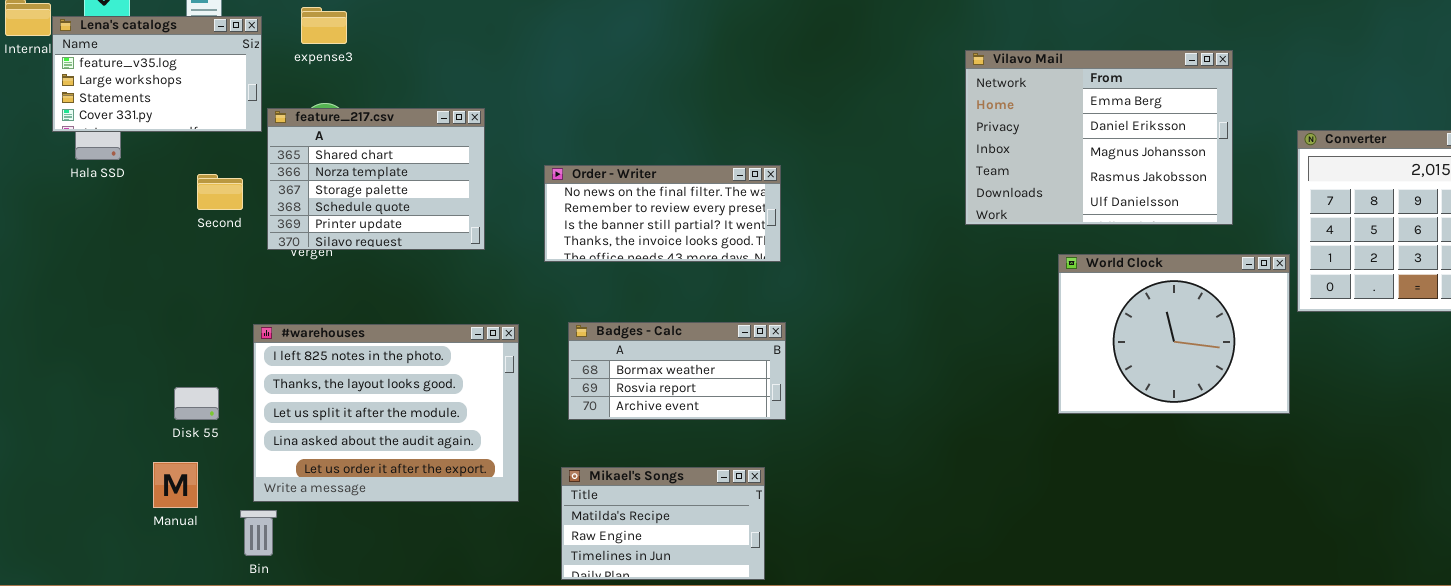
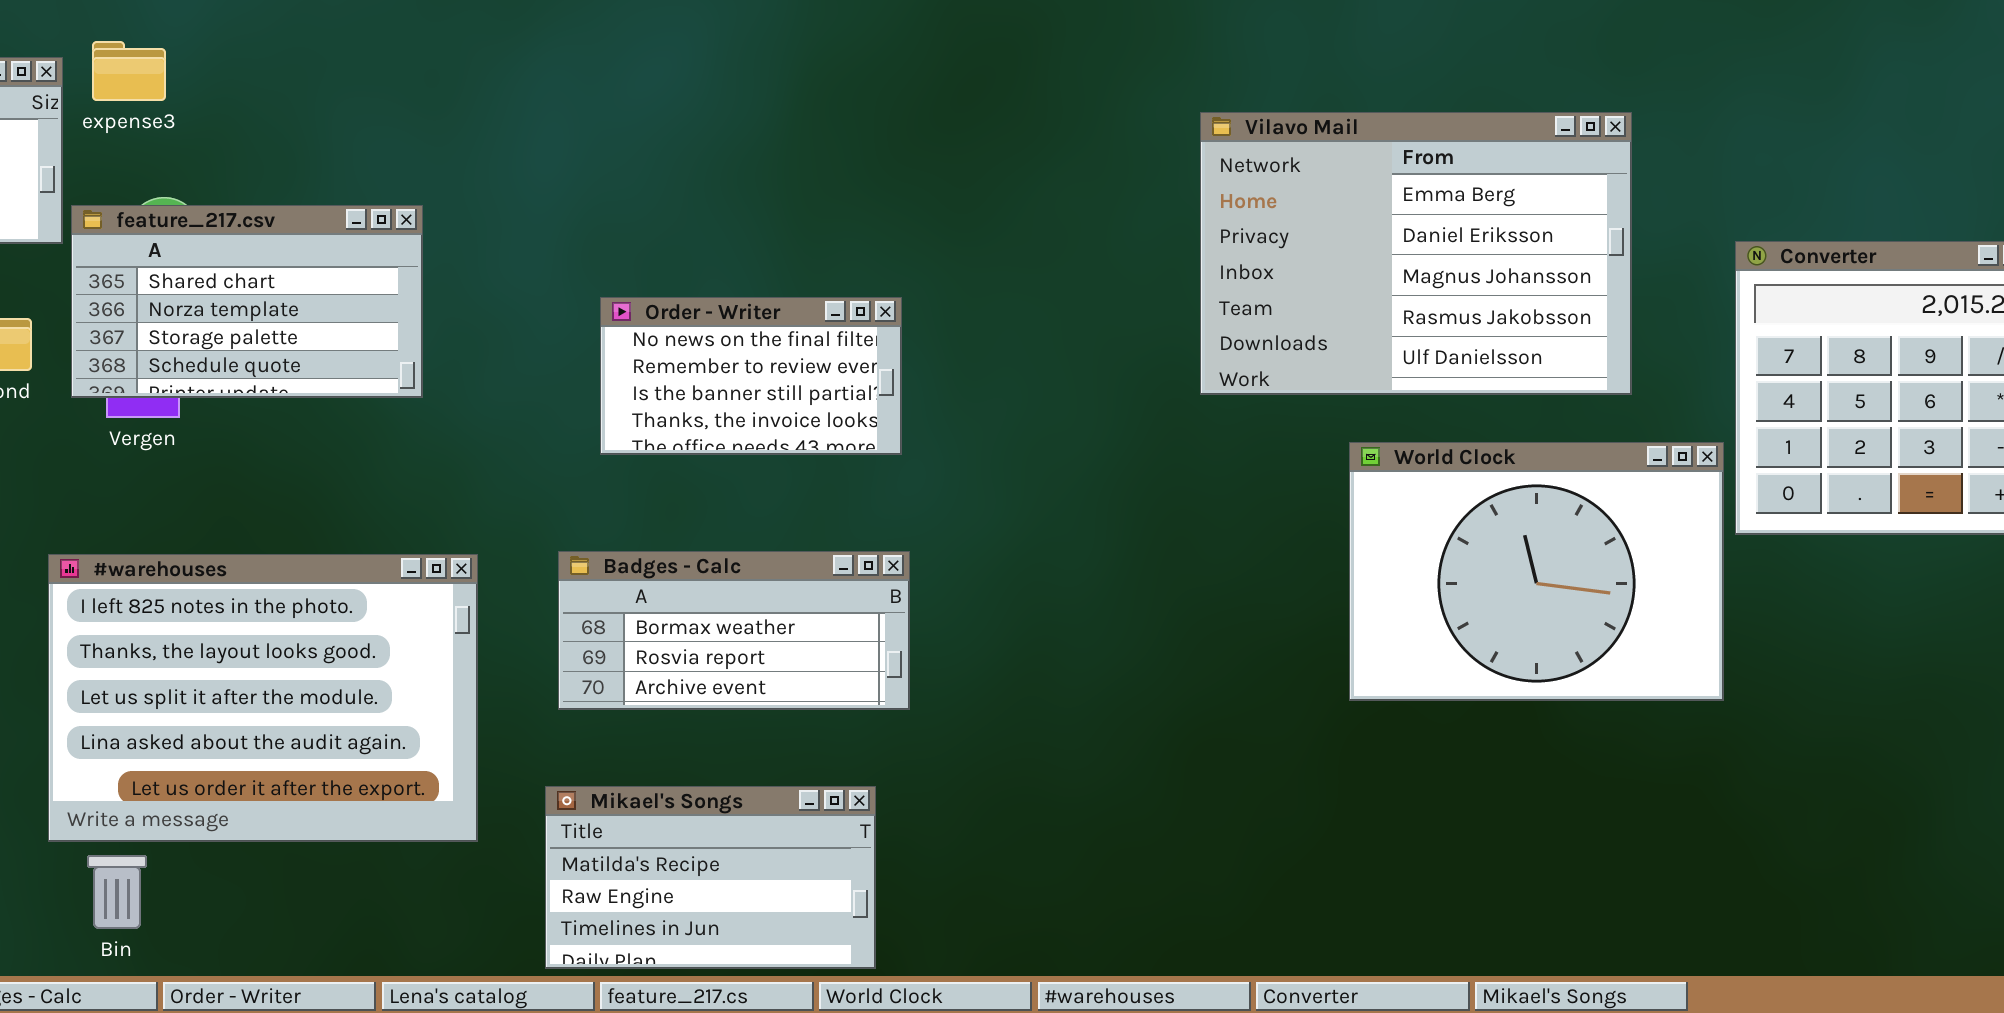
expense3: [301,7,347,44] -> [92,41,166,101], moved
feature_217.csv: [267,108,485,250] -> [71,205,423,398], resized
Order - Writer: [544,165,781,262] -> [600,297,902,455], resized
Bin: [240,510,277,556] -> [87,855,147,929], moved

